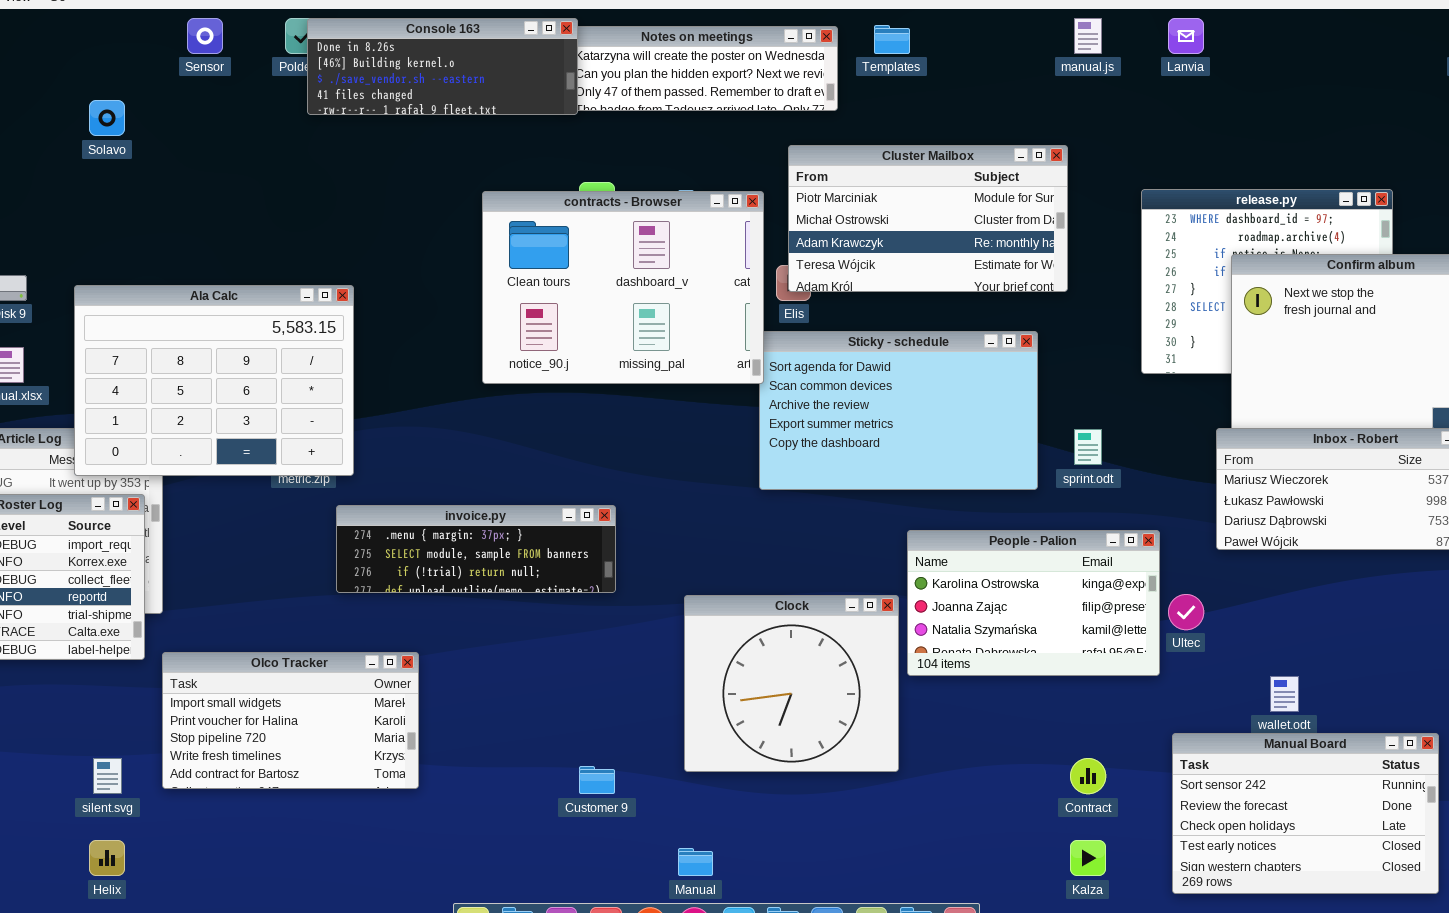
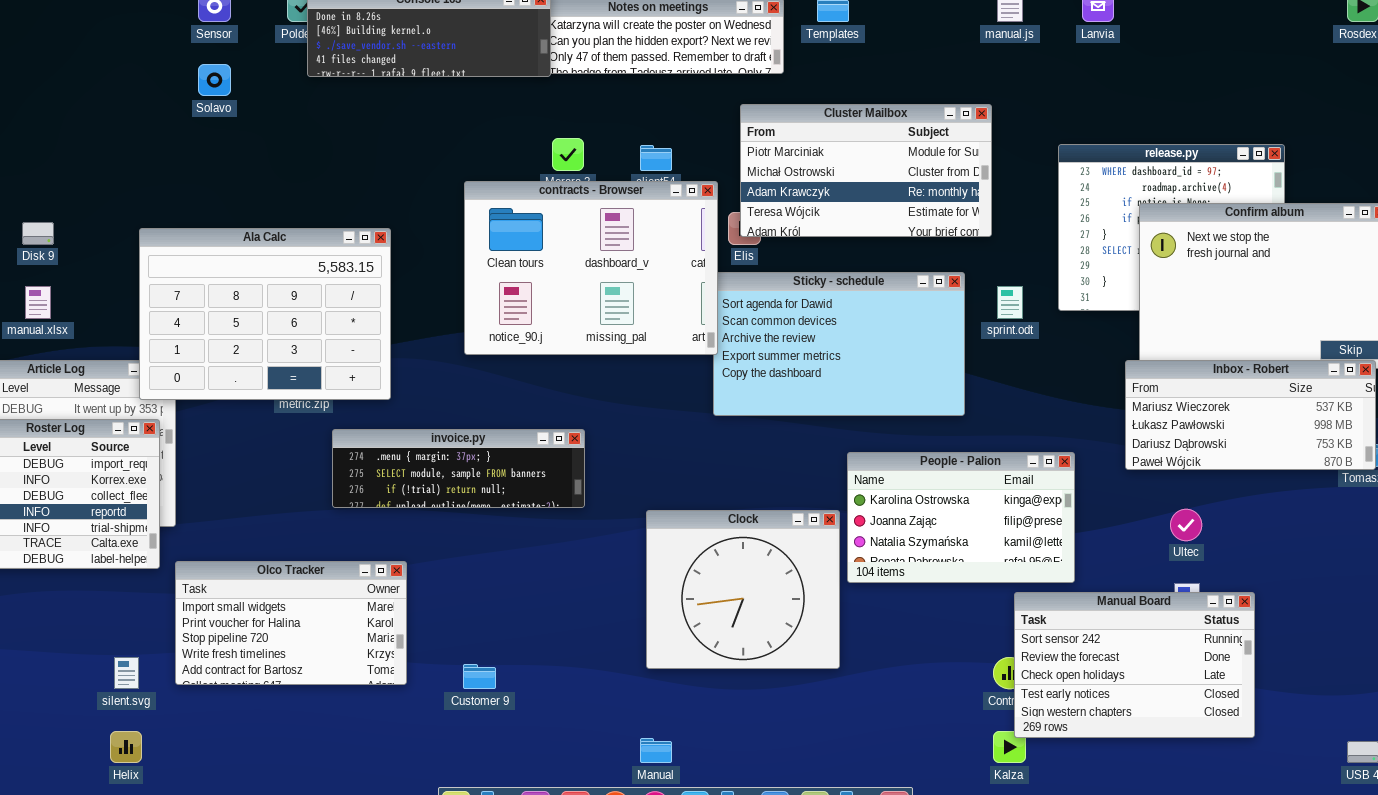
Solavo: [89,100,125,136] -> [198,64,231,96], moved
contracts - Browser: [482,191,764,384] -> [464,181,718,355], moved
Ala Calc: [74,285,354,476] -> [139,228,391,400], moved
sprint.odt: [1074,429,1102,465] -> [997,286,1023,319], moved
Ultec: [1168,594,1204,630] -> [1170,509,1202,541], moved
Manual Board: [1172,733,1439,894] -> [1014,592,1255,738], moved
Customer 9: [579,766,615,794] -> [463,664,496,689], moved

